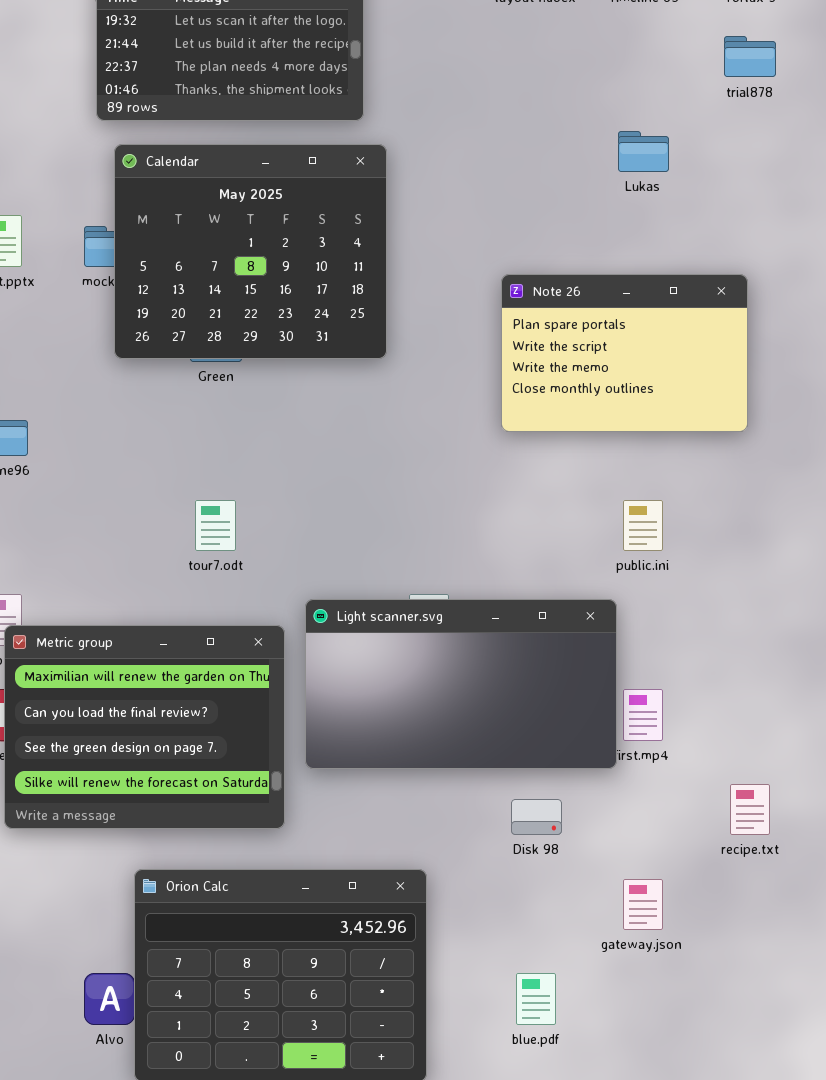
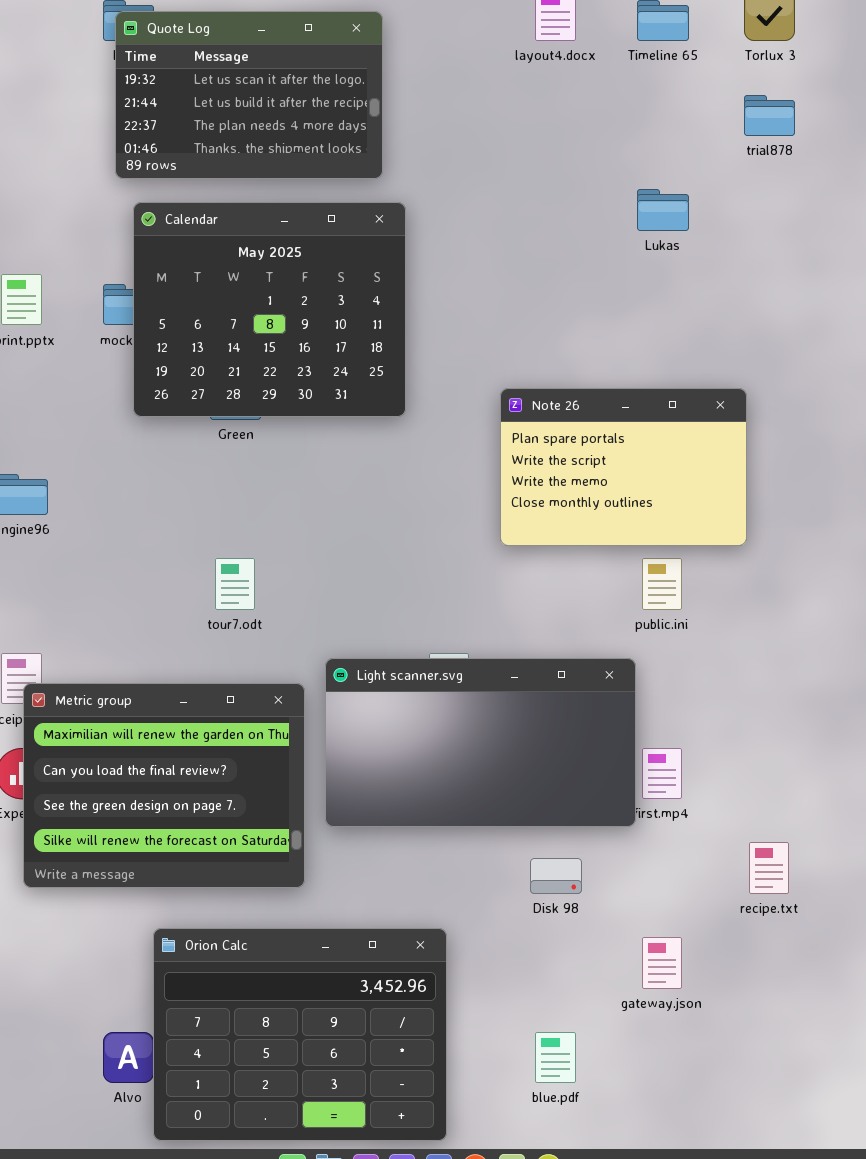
Note 26: [501,274,748,432] -> [500,388,747,546], moved

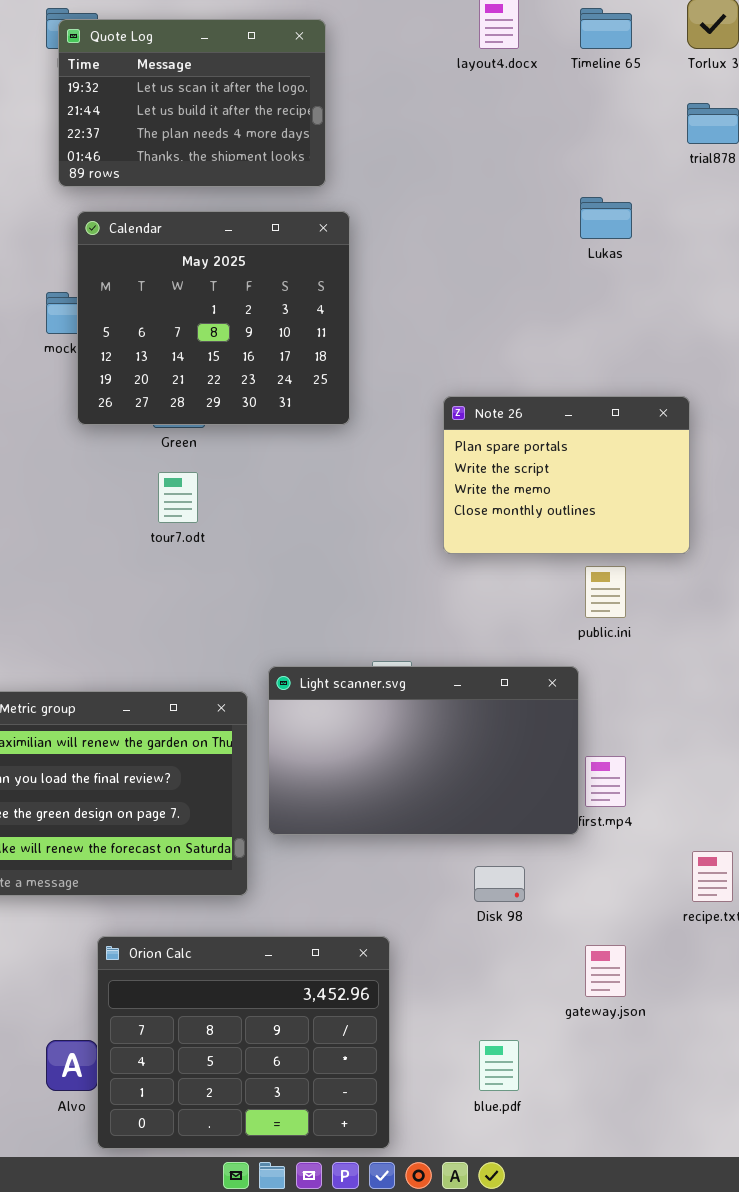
tour7.odt: [215,558,255,610] -> [158,472,198,523], moved

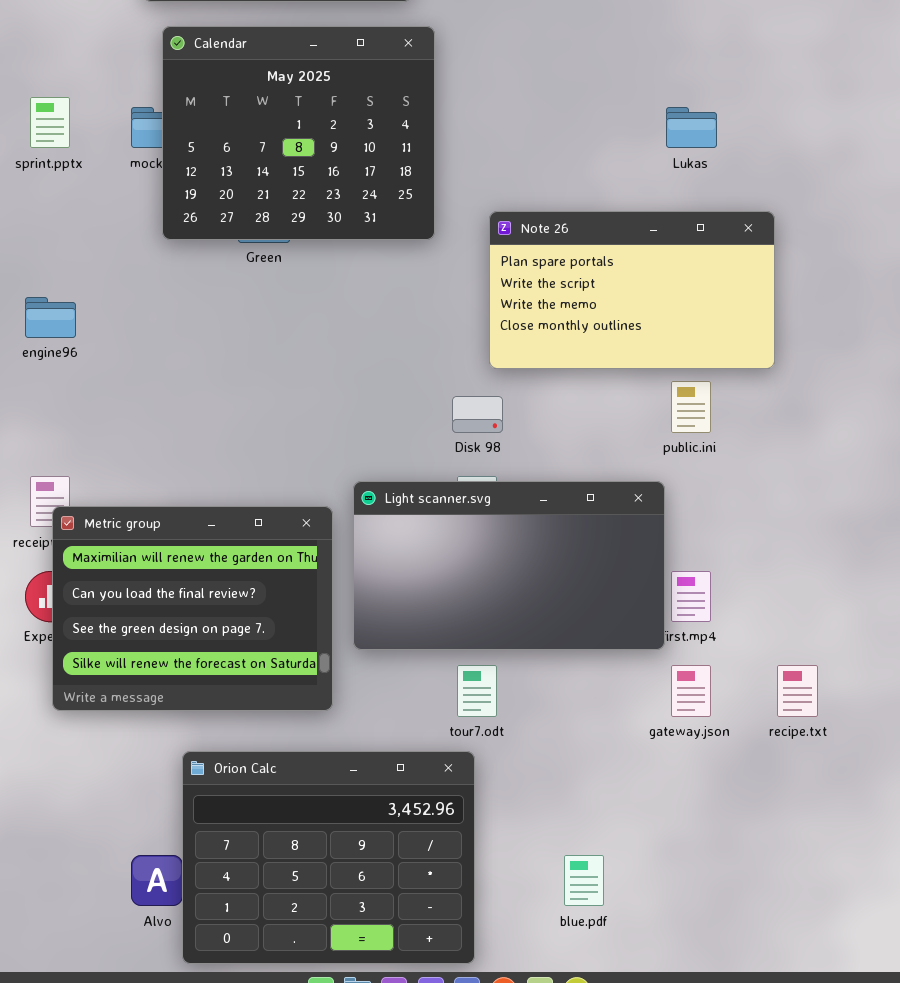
Lukas: [580,197,632,239] -> [666,107,717,148], moved
Note 26: [443,396,690,554] -> [489,211,775,369], resized
tour7.odt: [158,472,198,523] -> [457,665,497,717], moved
Disk 98: [474,866,525,902] -> [452,396,503,433], moved
gateway.json: [585,945,626,997] -> [671,665,711,717], moved

